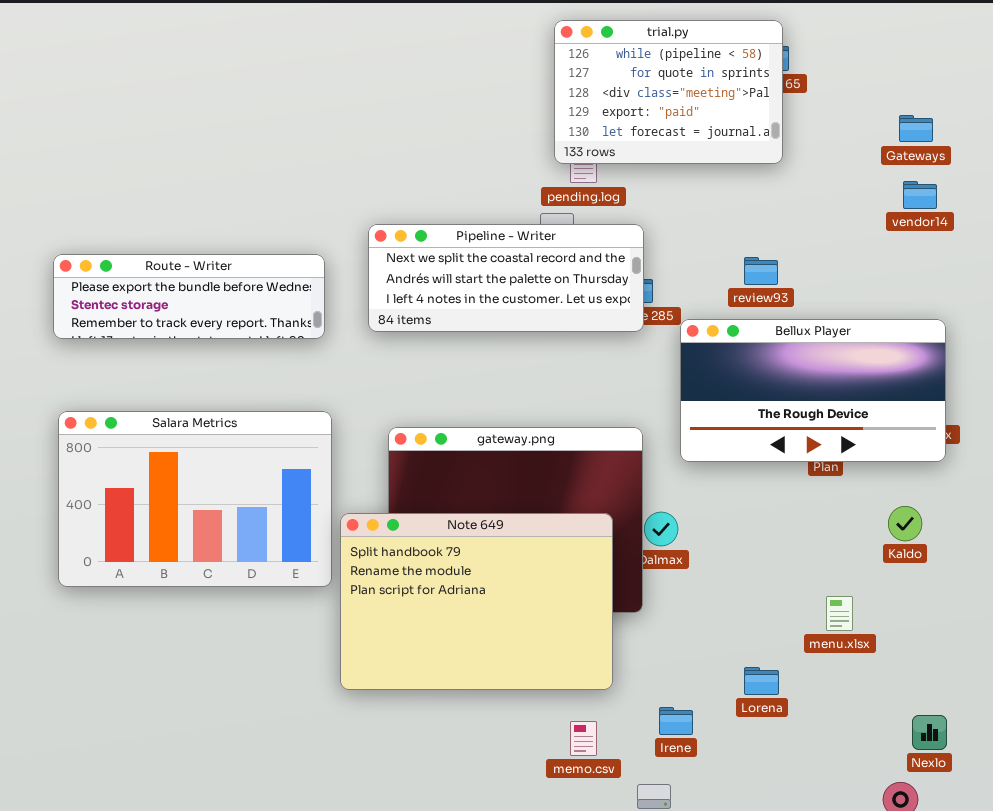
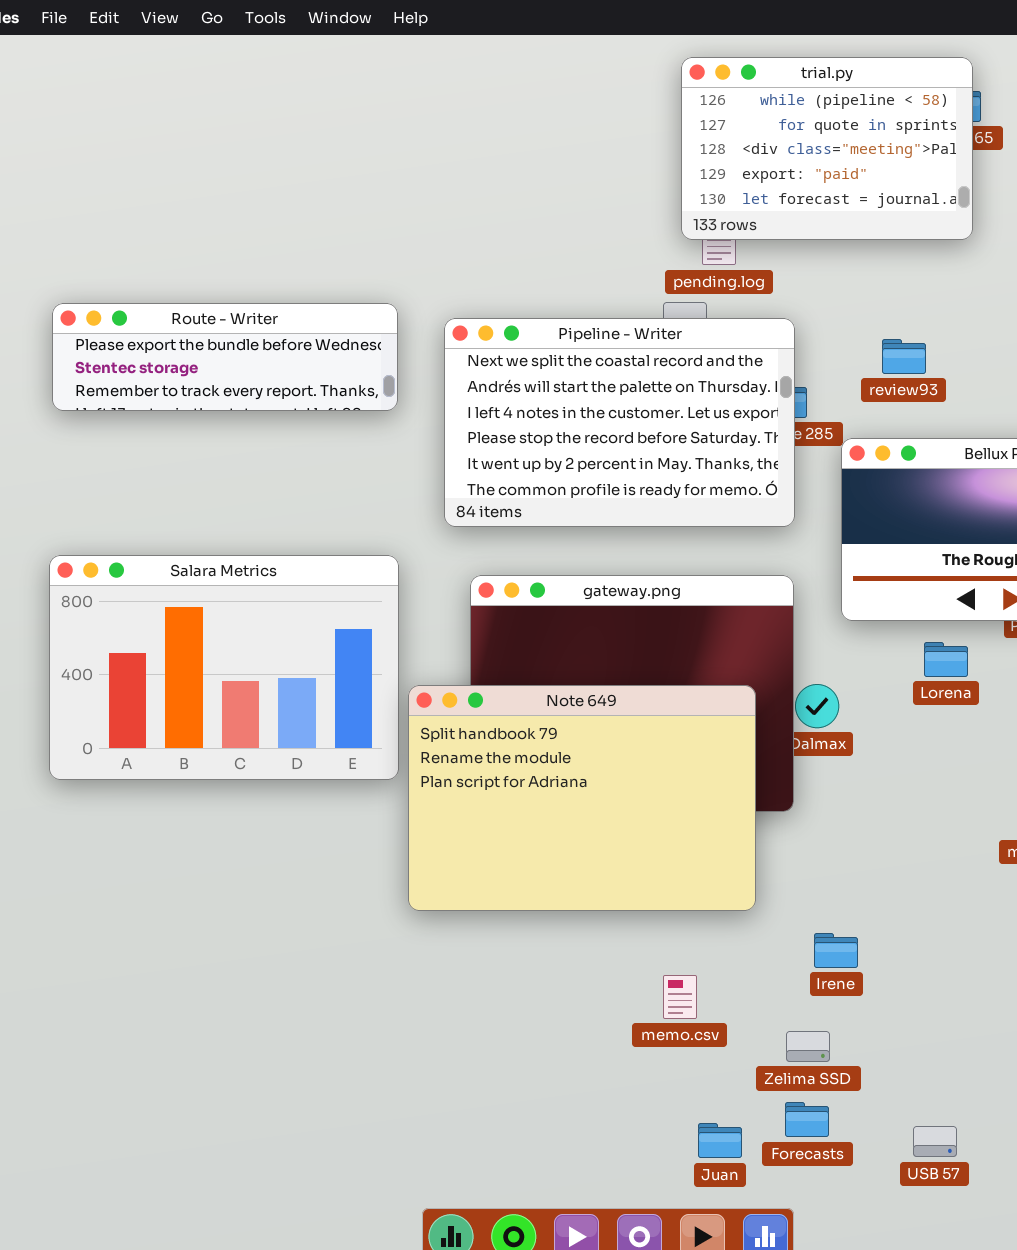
Pipeline - Writer: [368,224,644,332] -> [444,318,795,527], resized
Route - Writer: [53,254,325,339] -> [52,303,398,411], moved
review93: [744,257,778,285] -> [882,339,926,374], moved
Lorena: [744,667,779,695] -> [924,642,968,677], moved
memo.csv: [570,721,597,756] -> [663,975,697,1019], moved

